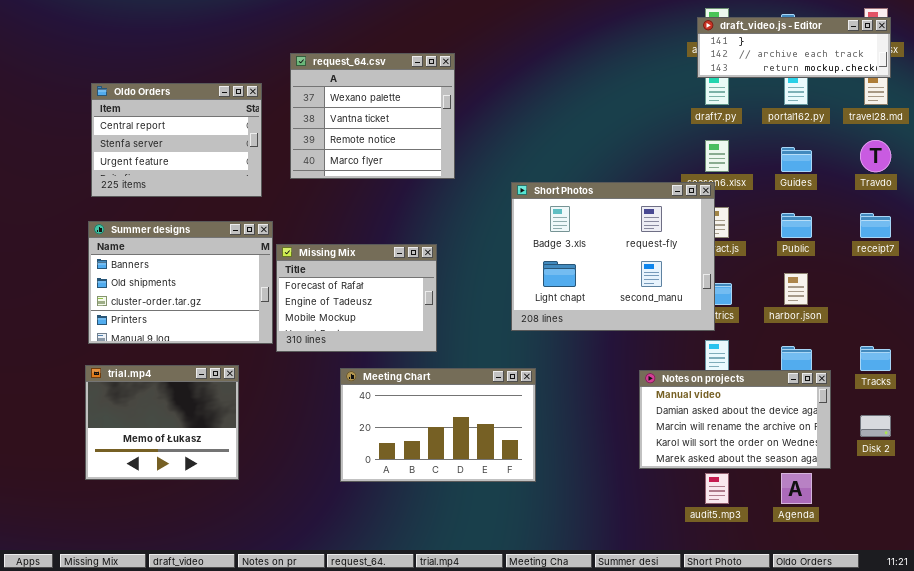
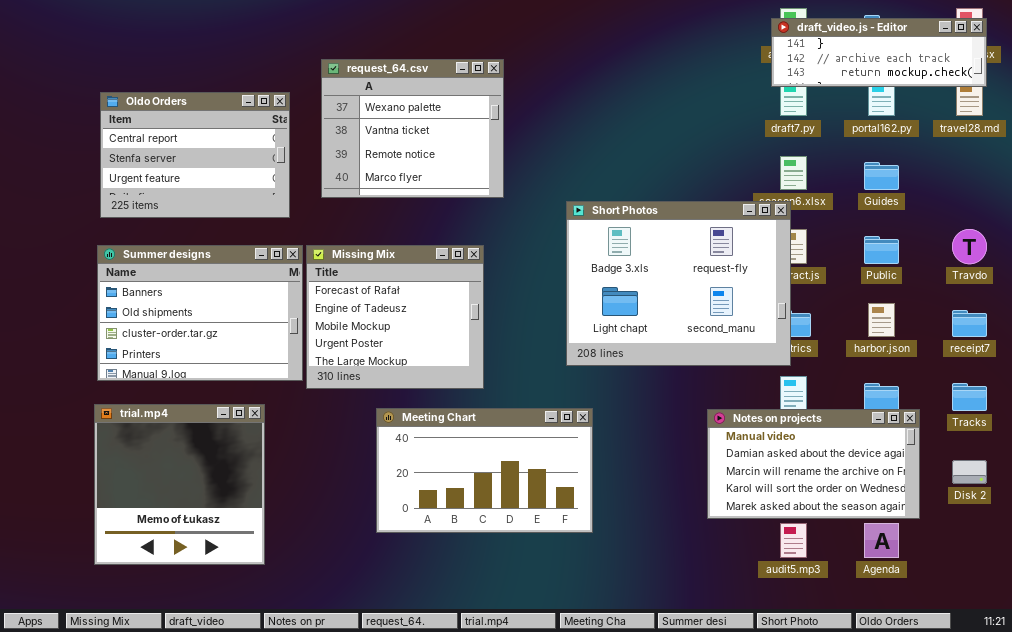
Travdo: [860,140,891,172] -> [952,229,987,264], moved
receipt7: [860,213,891,238] -> [952,310,987,337], moved
Missing Mix: [276,244,437,352] -> [306,245,484,389], resized
trial.mp4: [85,365,239,480] -> [94,404,265,565], resized

